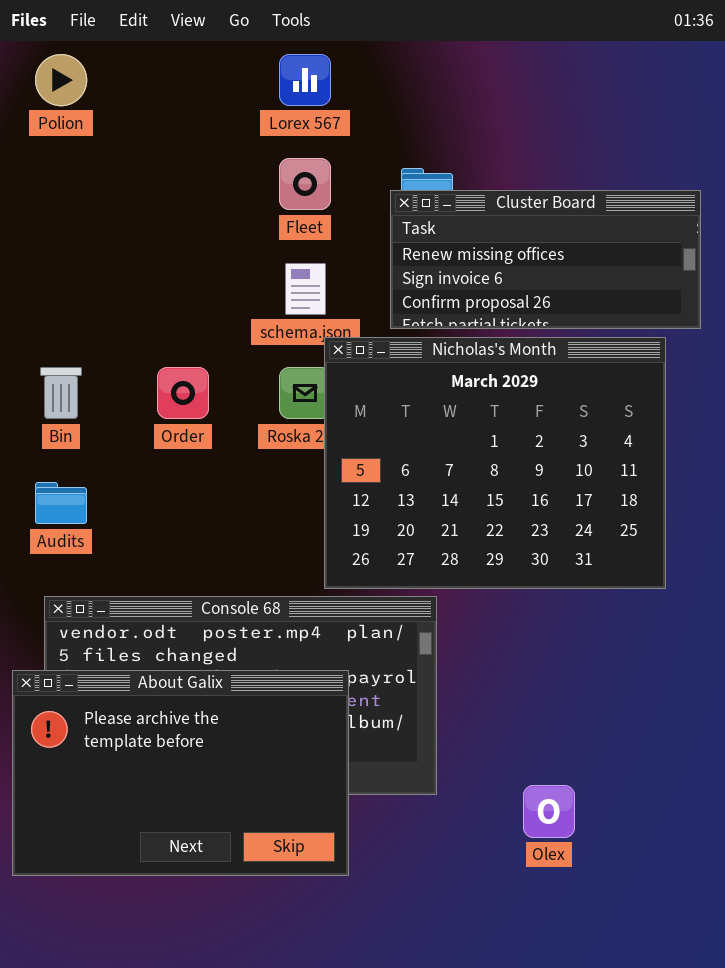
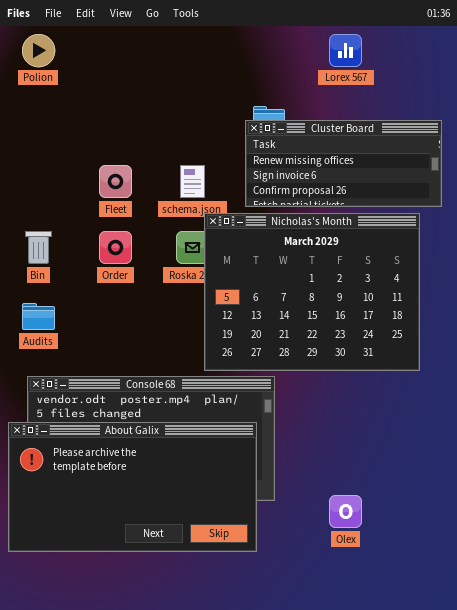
Lorex 567: [279,54,331,106] -> [329,34,362,67], moved
Fleet: [279,158,331,210] -> [99,165,132,198], moved
About Galix: [12,670,349,876] -> [8,422,257,552], resized

